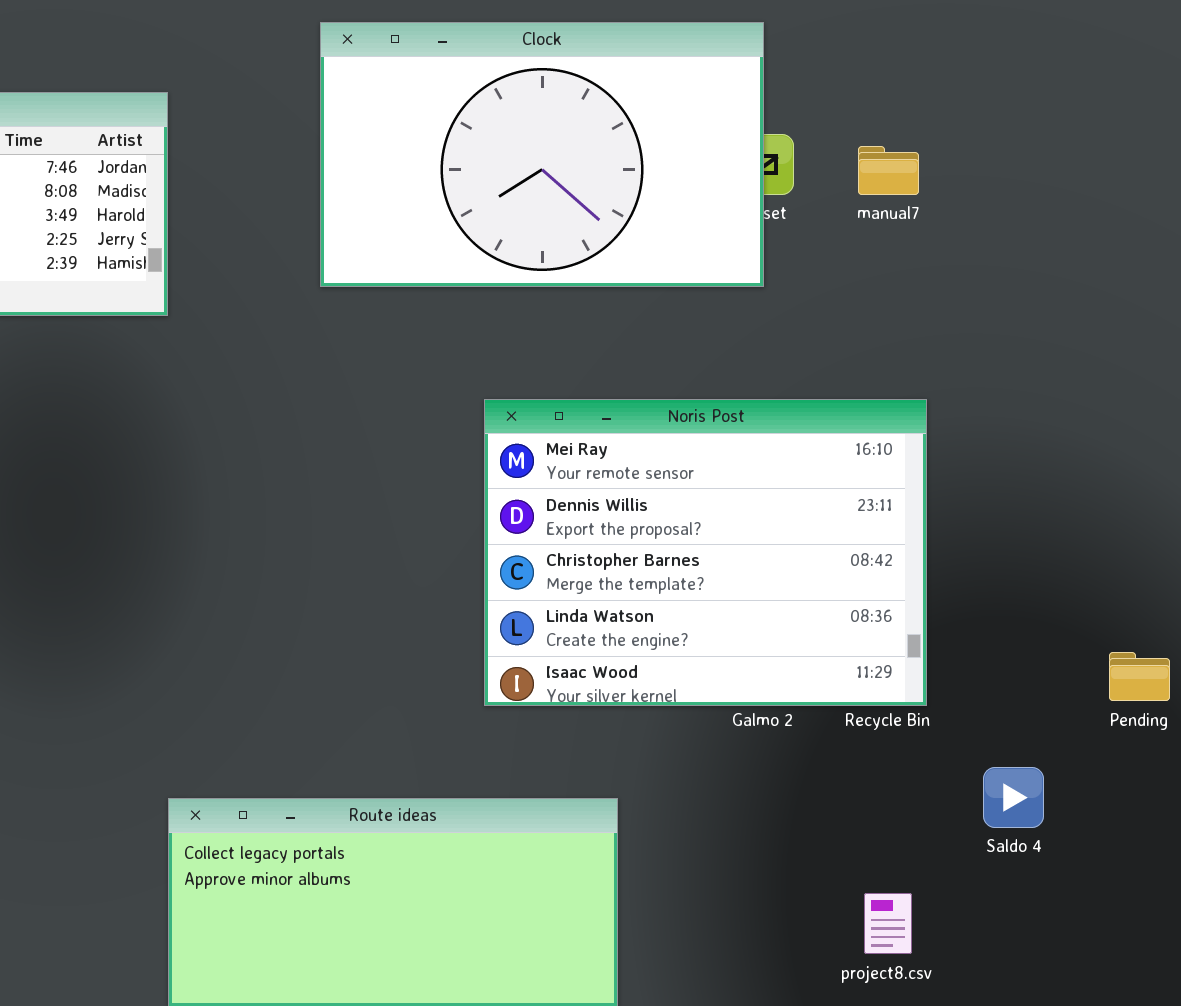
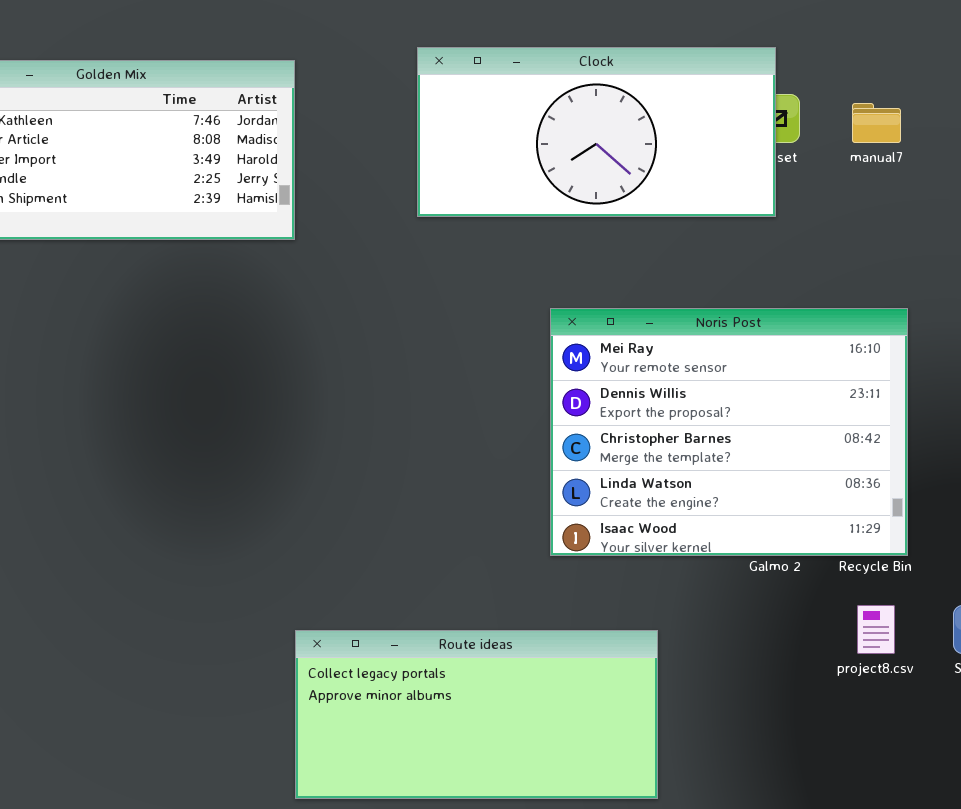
Clock: [320,22,764,287] -> [417,47,776,217], resized
project8.csv: [864,893,912,954] -> [857,605,895,654], moved

